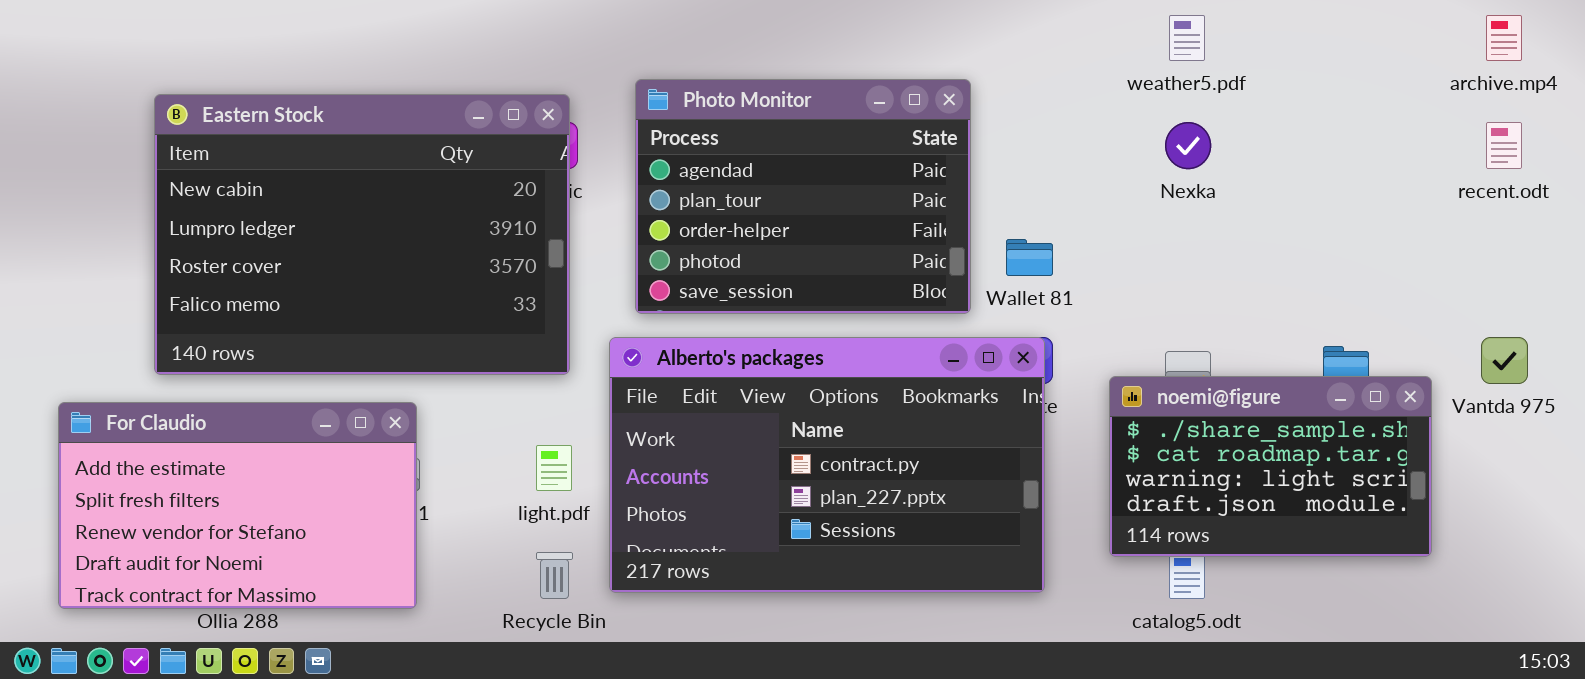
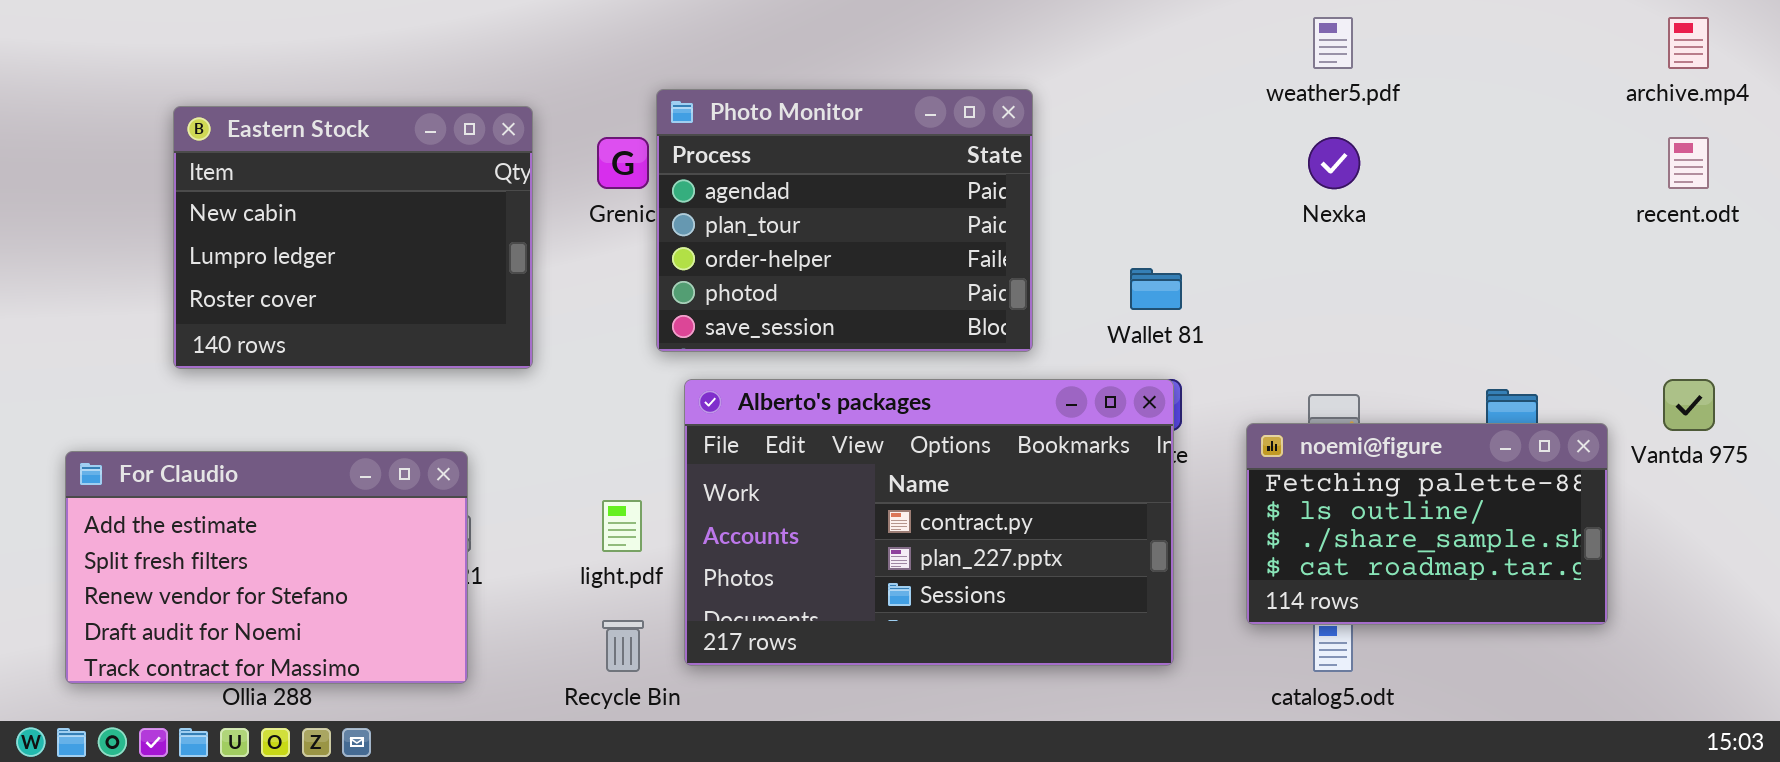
Photo Monitor: [635,79,971,314] -> [656,89,1033,352], moved
Eastern Stock: [154,94,570,375] -> [173,106,533,369], resized
noemi@figure: [1109,376,1432,557] -> [1246,423,1608,625], scrolled up 2 rows

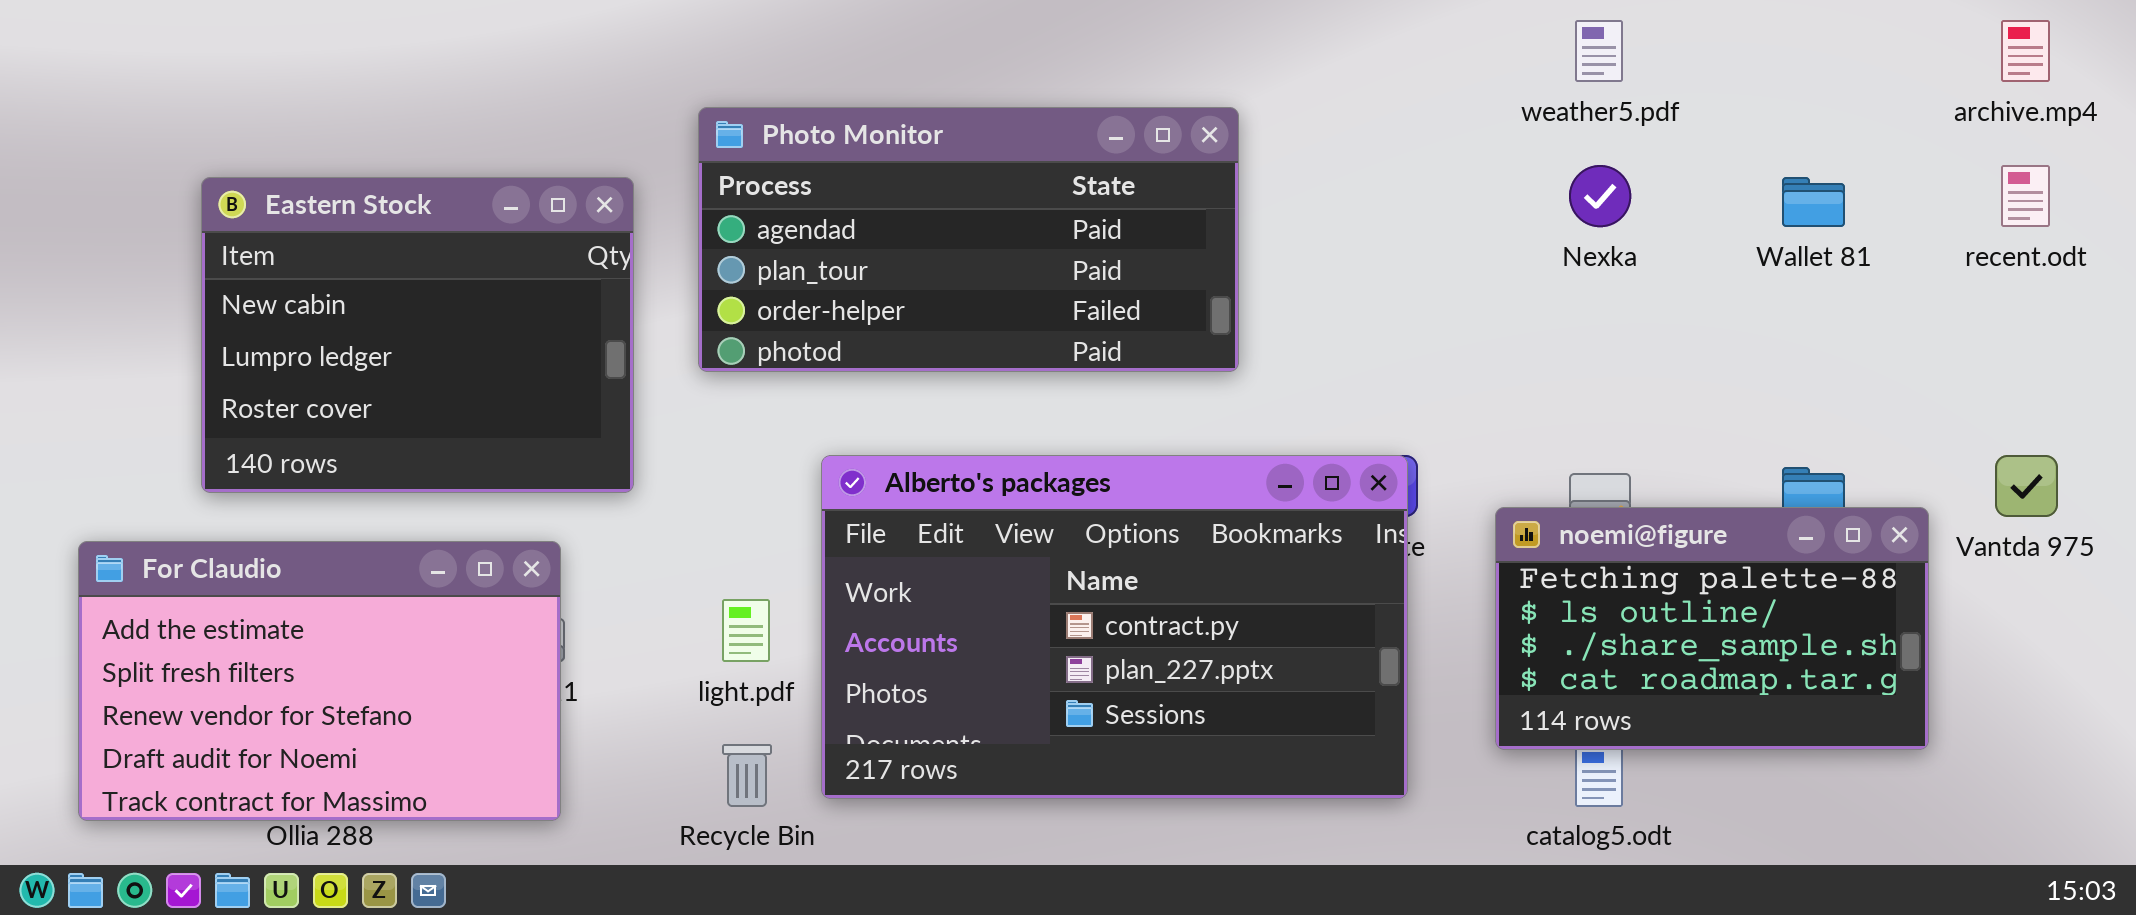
Photo Monitor: [656,89,1033,352] -> [698,107,1239,372], resized
Eastern Stock: [173,106,533,369] -> [201,177,634,493], moved
Wallet 81: [1130,268,1182,310] -> [1782,177,1845,227], moved

